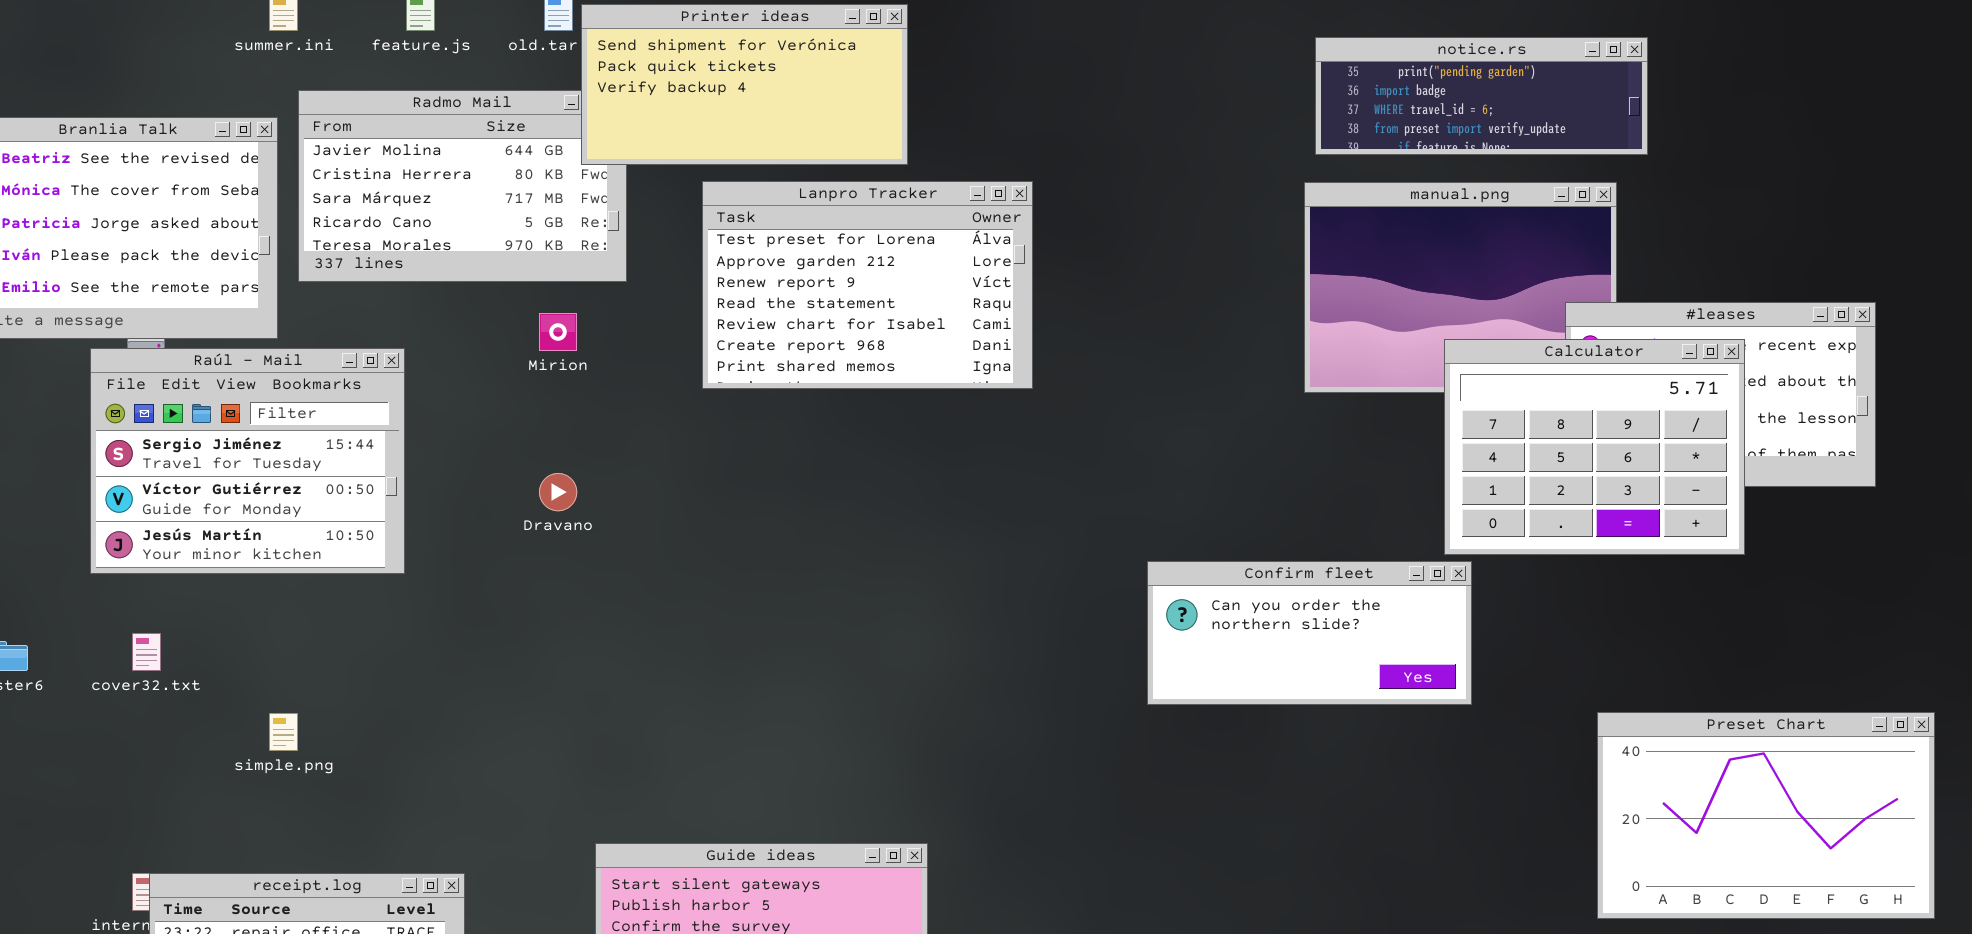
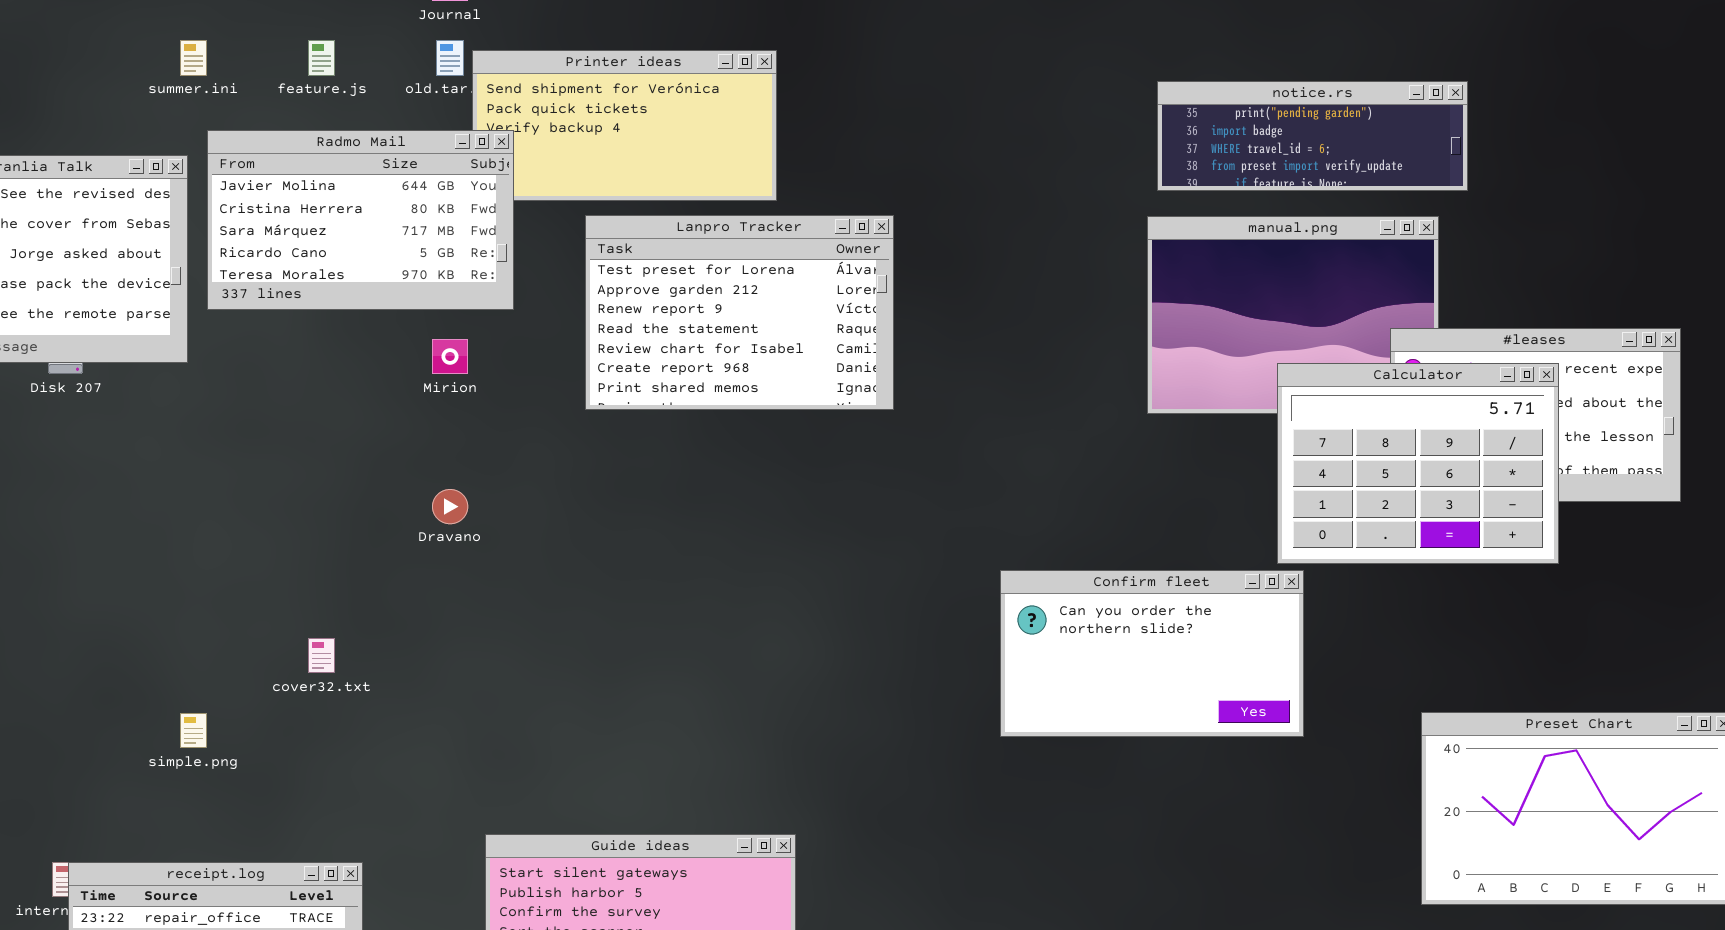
Radmo Mail: [298,90,627,282] -> [207,130,514,310], raised
Raúl - Mail: [90,348,405,574] -> none, closed
Confirm fleet: [1147,561,1472,705] -> [1000,570,1304,737], resized
cover32.txt: [132,633,161,671] -> [308,638,335,673], moved

